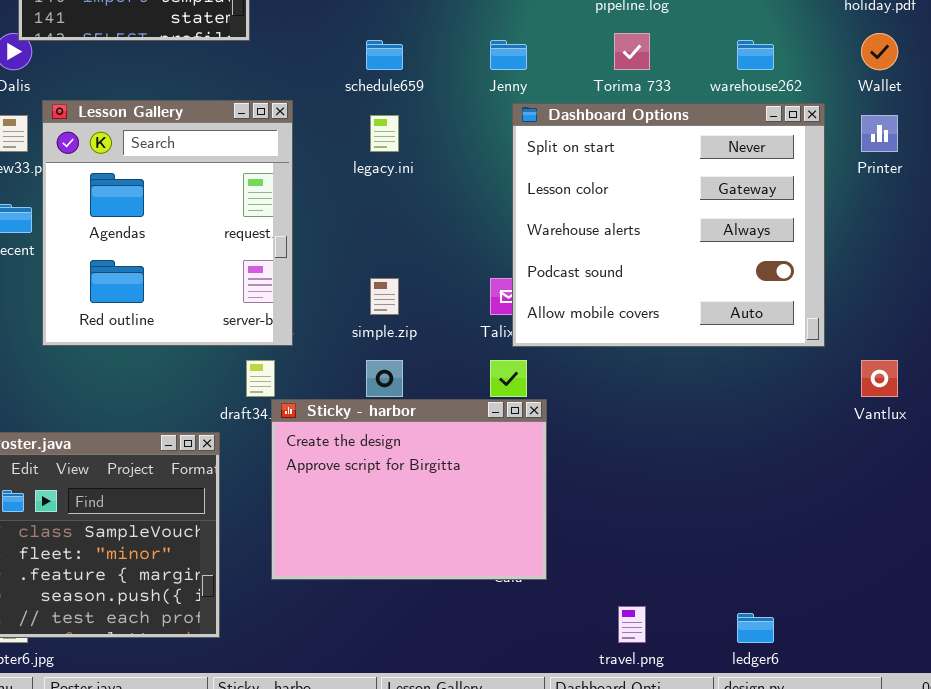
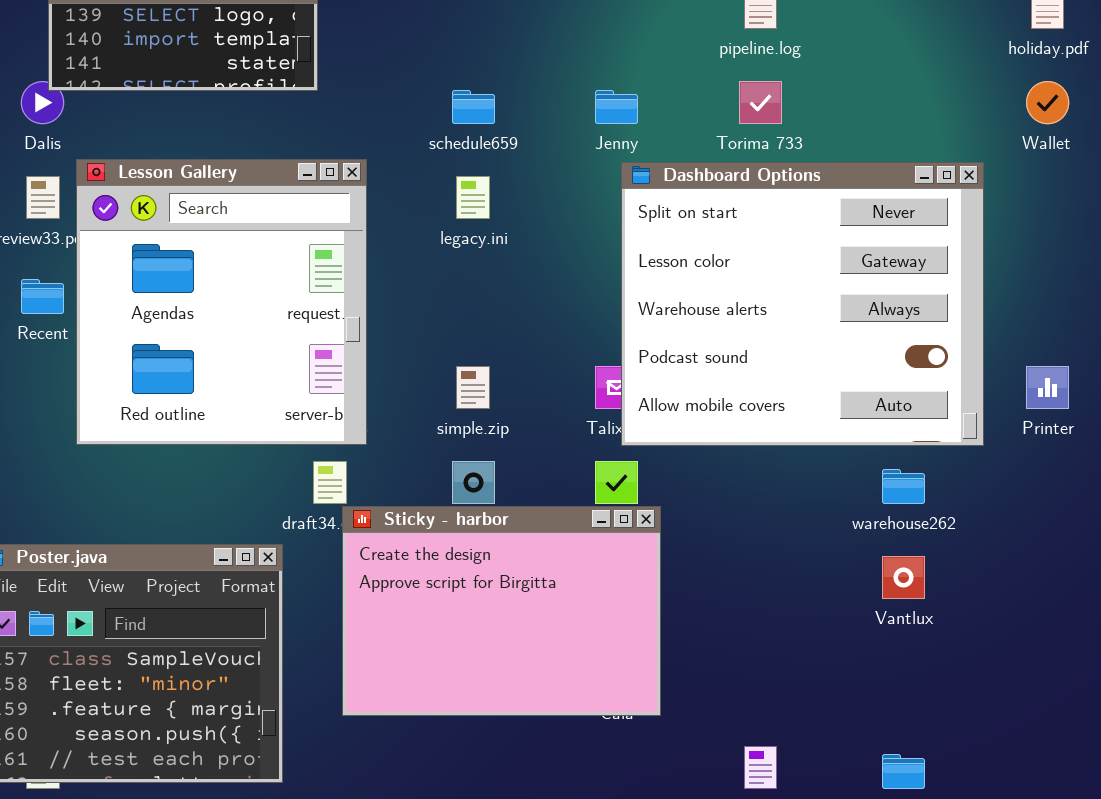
warehouse262: [737,40,774,70] -> [882,469,925,504], moved
Printer: [861,115,898,152] -> [1026,366,1069,409], moved
Vantlux: [861,360,898,397] -> [882,556,925,599], moved

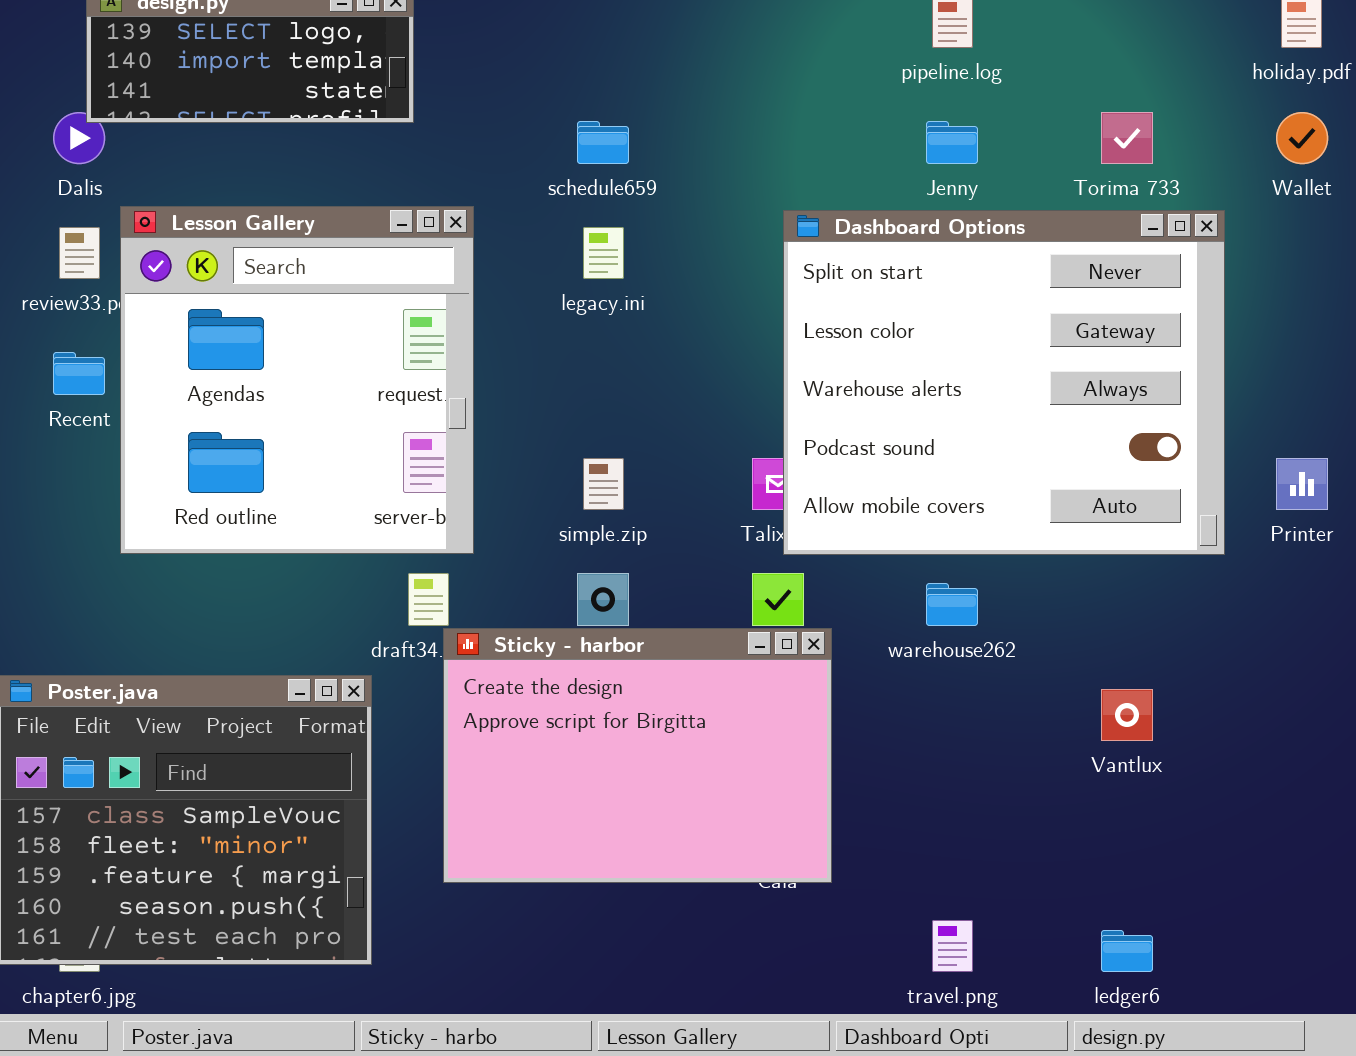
Torima 733: [739,81,782,124] -> [1101,112,1153,164], moved
Jenny: [595,90,638,124] -> [926,121,978,164], moved
warehouse262: [882,469,925,504] -> [926,583,978,626], moved

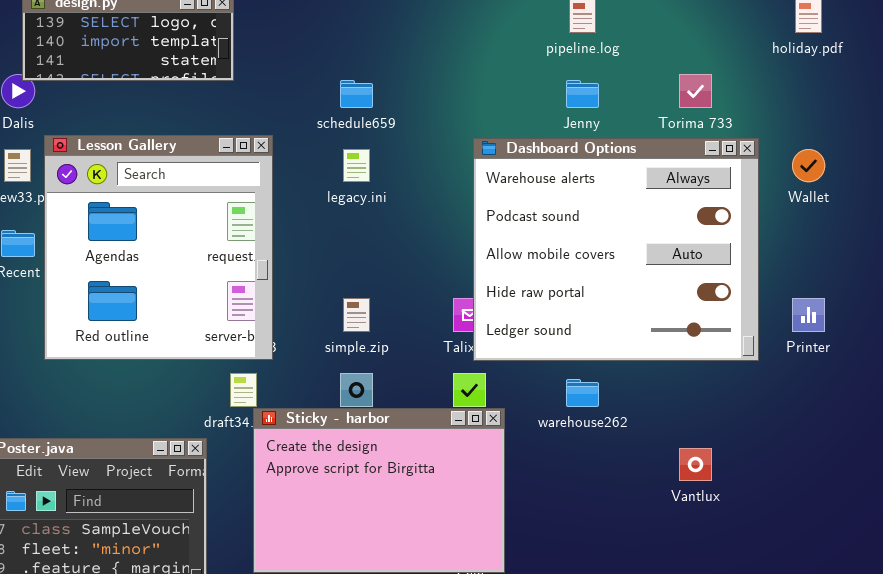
Wallet: [1276,112,1328,164] -> [792,149,825,182], moved
Dashboard Options: [783,210,1225,555] -> [473,138,759,361], scrolled down 2 rows

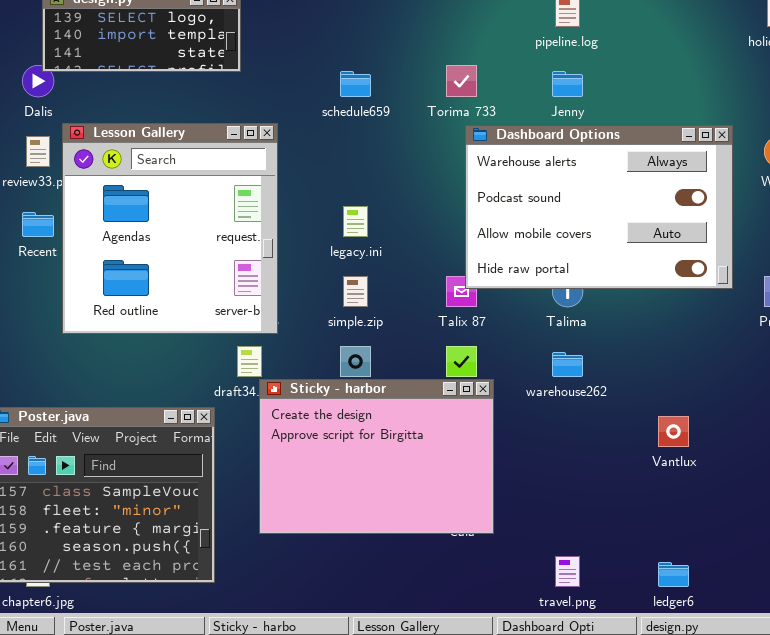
Torima 733: [679,74,712,108] -> [446,65,477,97], moved
Dashboard Options: [473,138,759,361] -> [465,125,733,289], resized
legacy.ini: [343,149,370,182] -> [343,206,368,237], moved

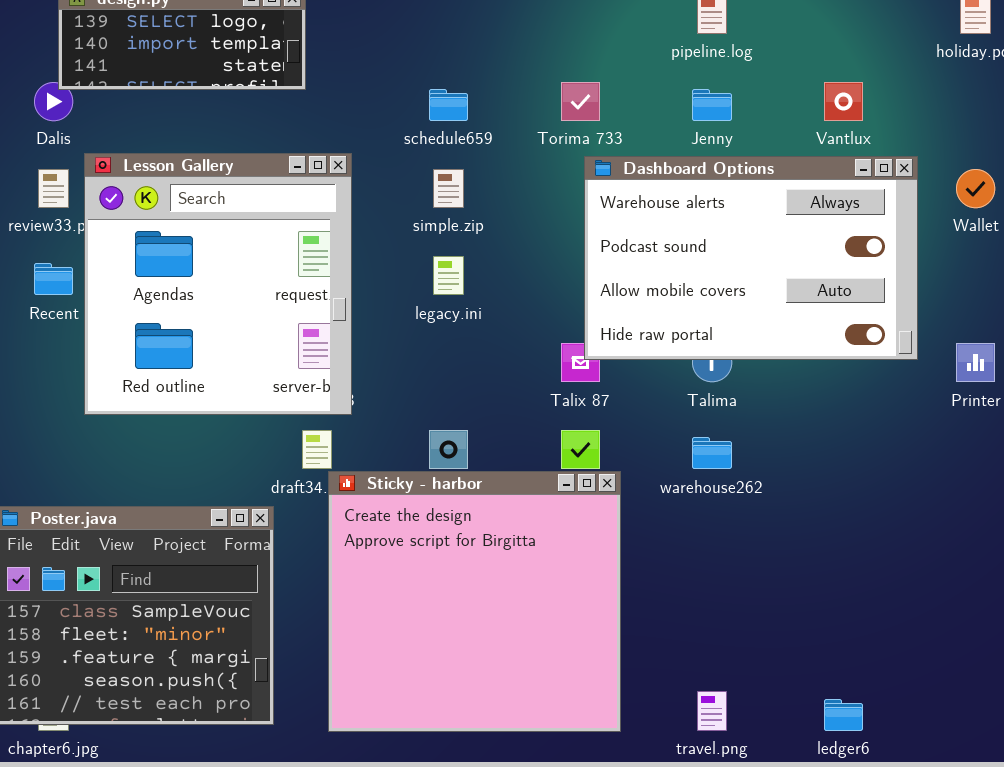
simple.zip: [343,276,368,307] -> [433,169,464,208], moved
Sticky - harbor: [259,379,494,534] -> [328,471,621,732], resized
Vantlux: [658,416,689,447] -> [824,82,863,121], moved

